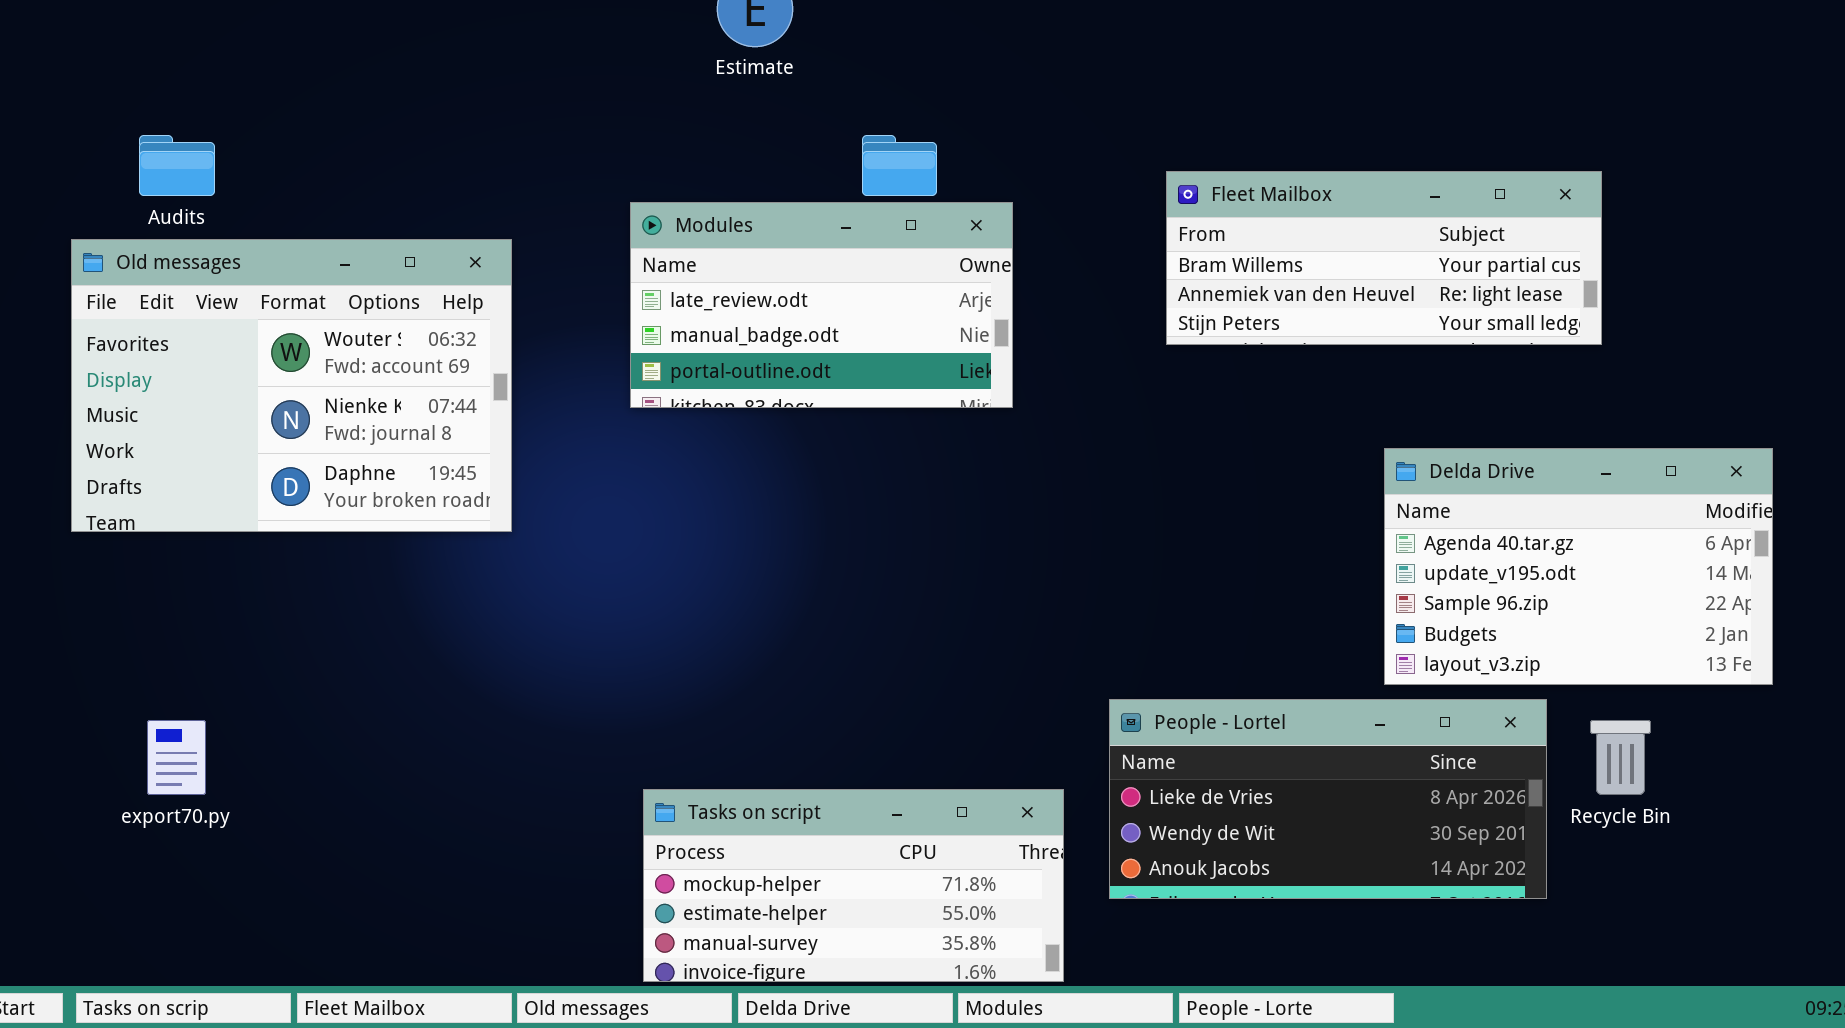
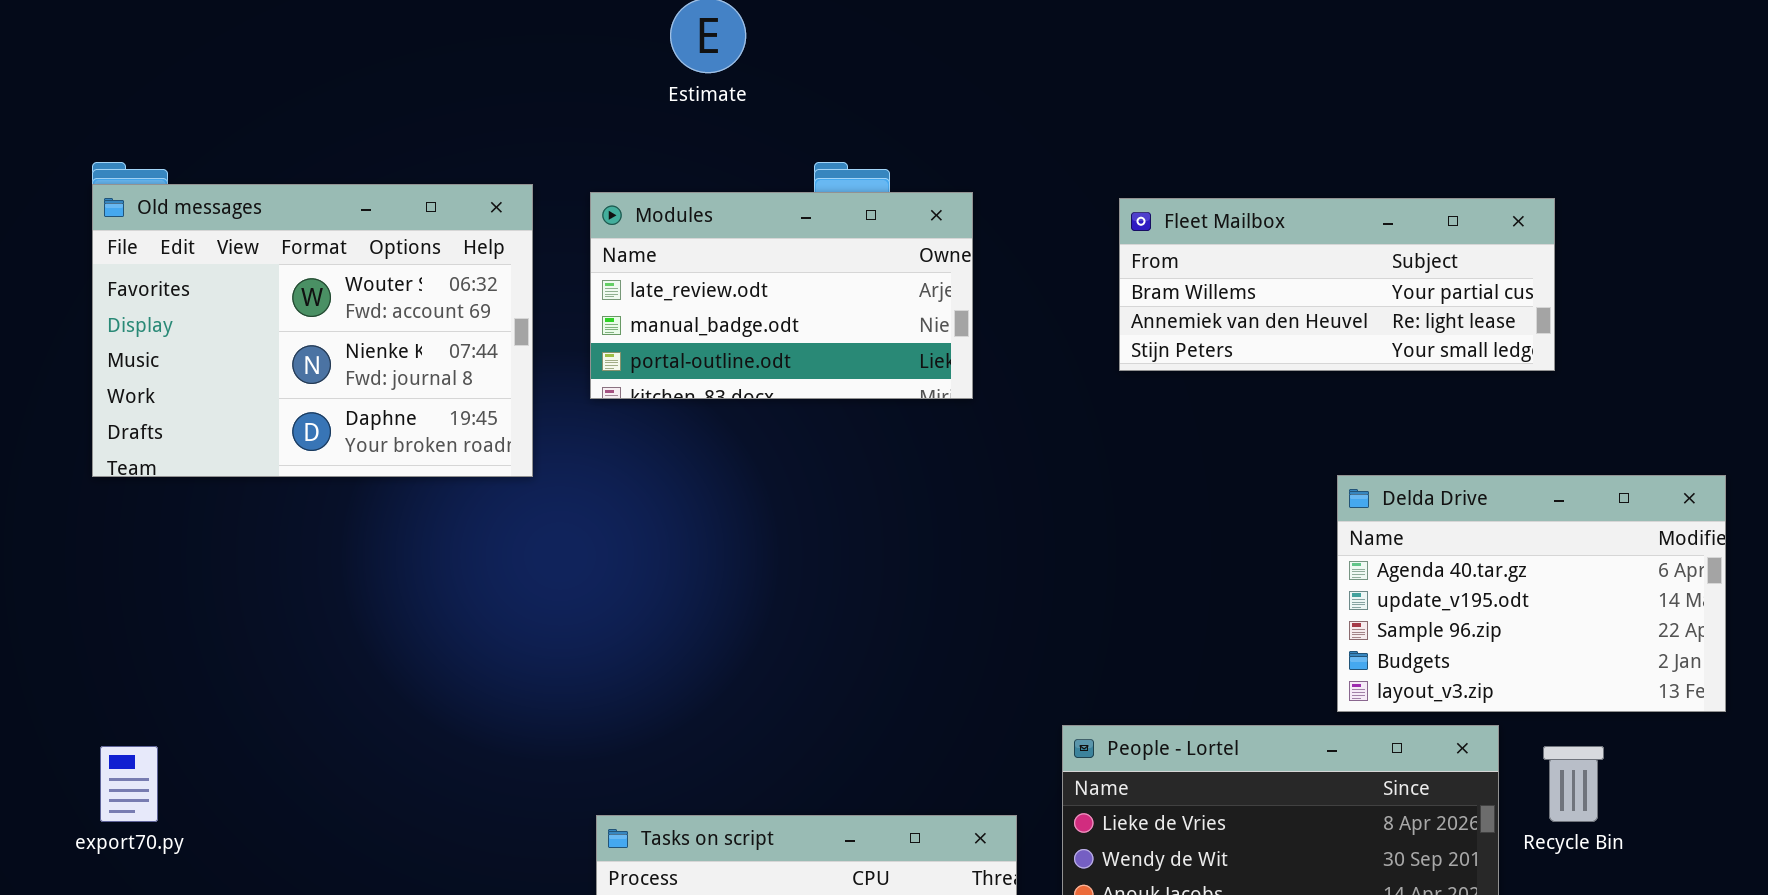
Modules: [630,202,1013,408] -> [590,192,973,399], moved
Old messages: [71,239,512,532] -> [92,184,533,477], moved

